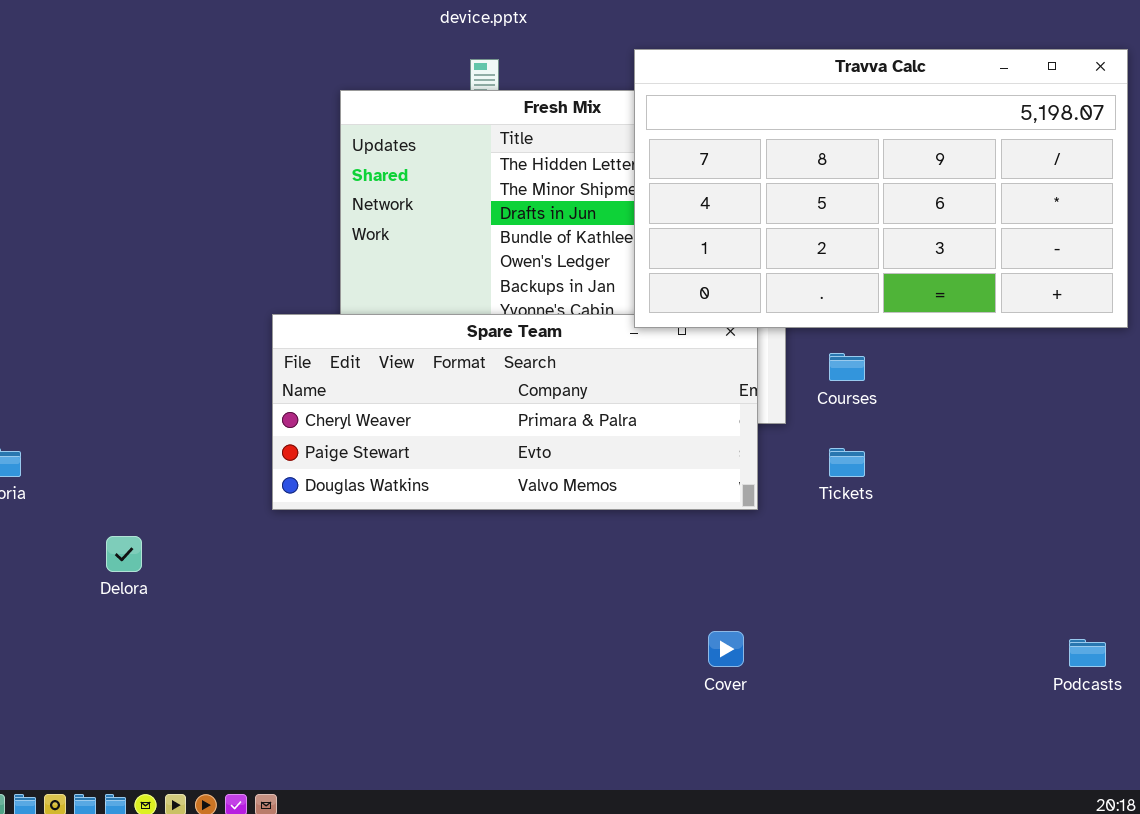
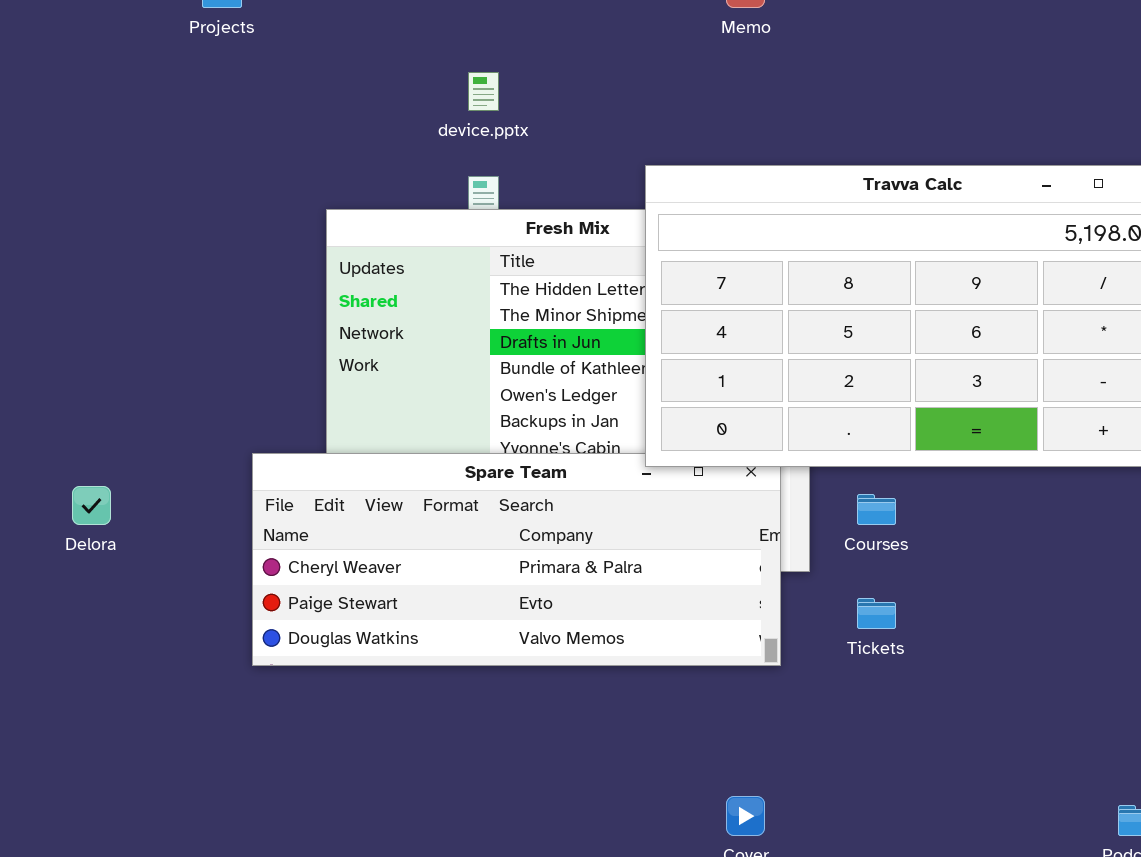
Delora: [106,536,142,572] -> [72,486,111,525], moved

